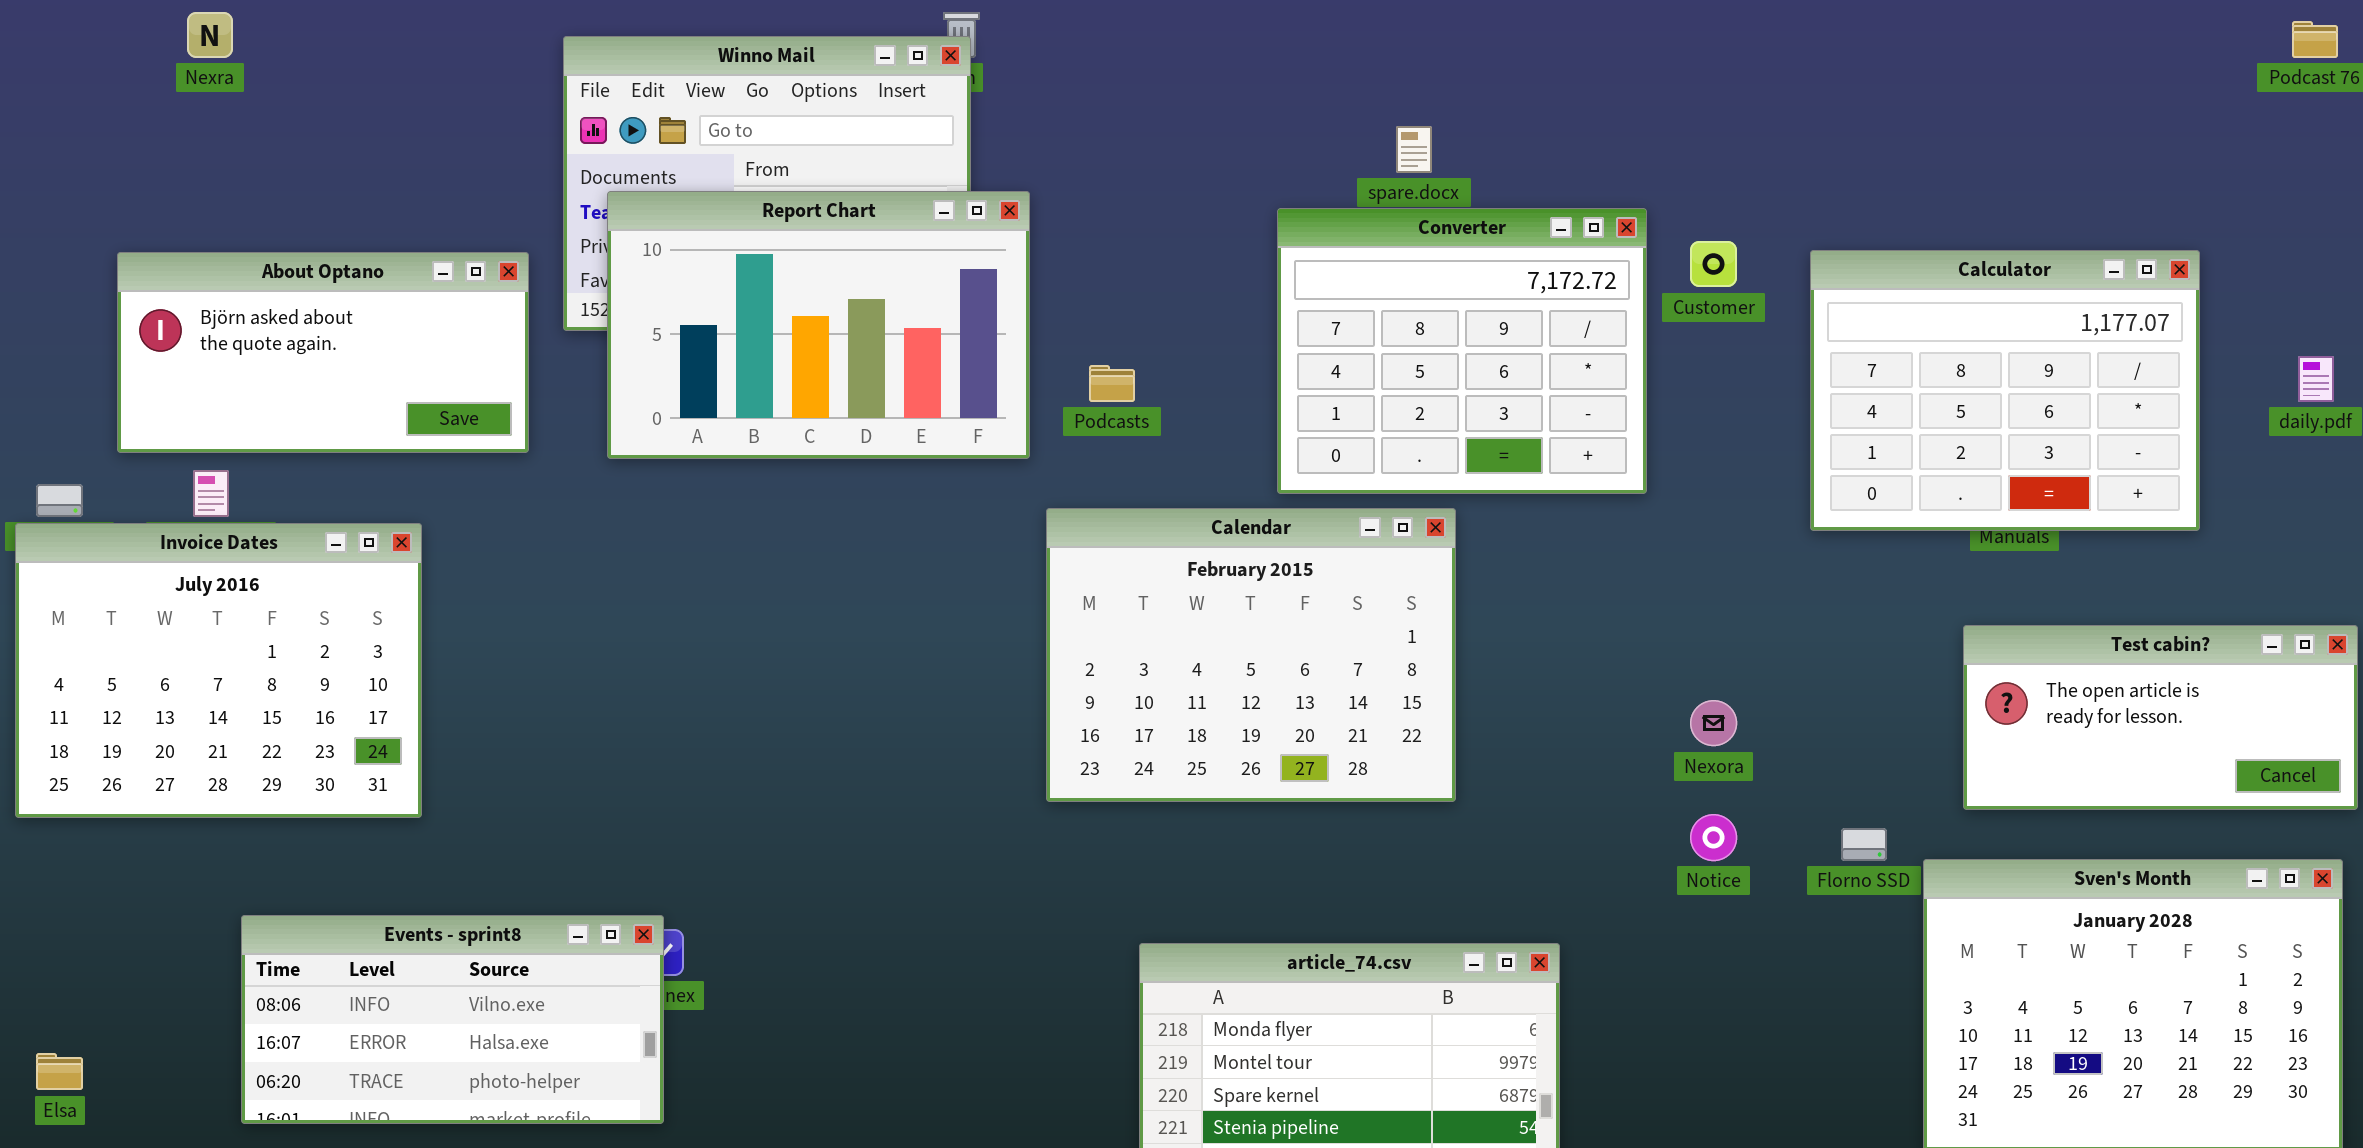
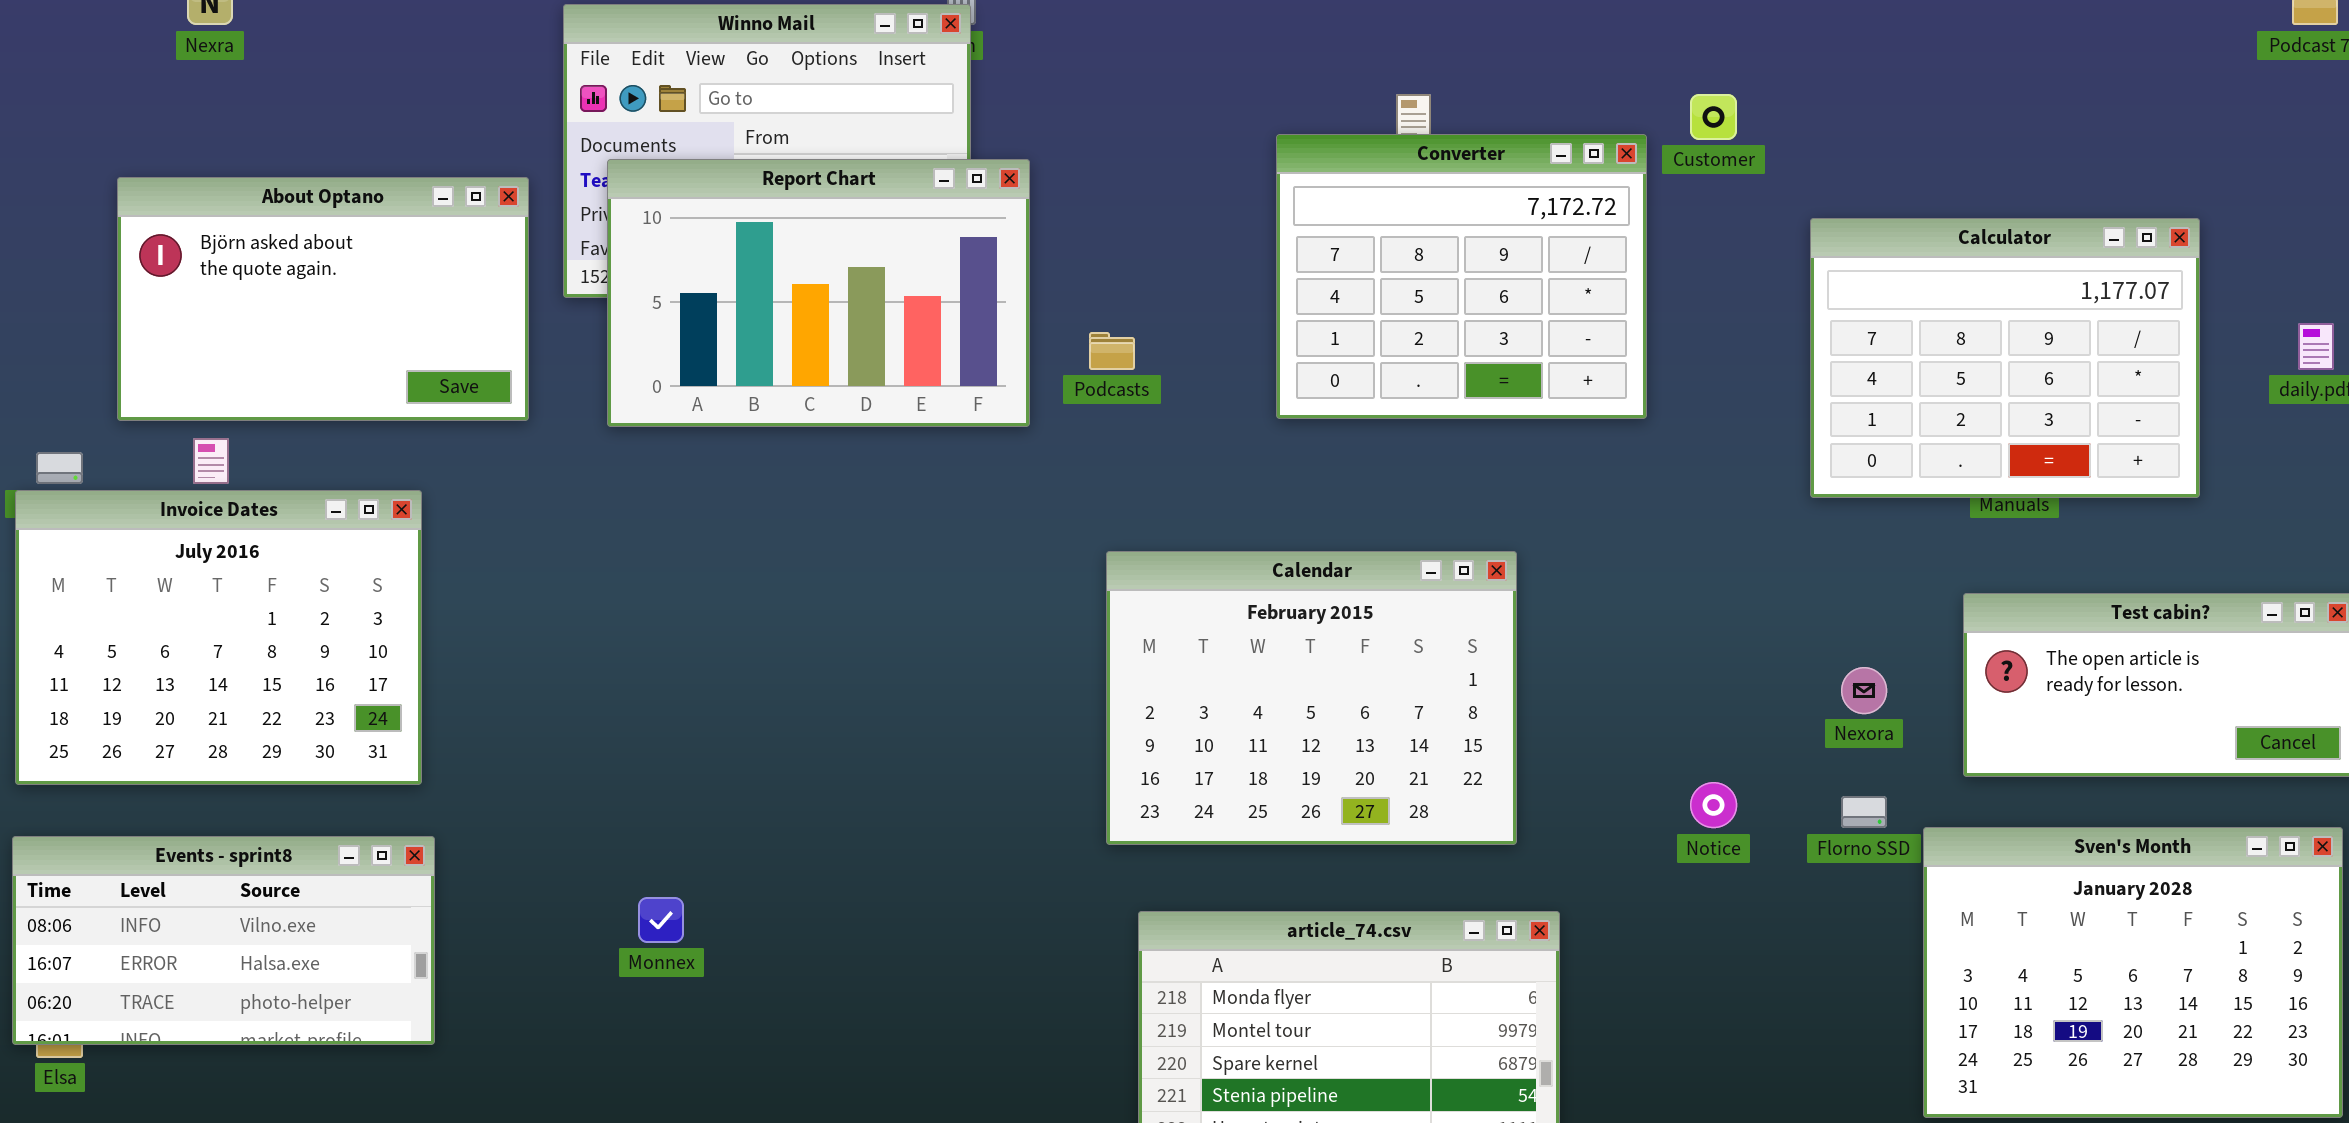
Converter: [1277,208,1647,494] -> [1276,134,1647,419], moved
Customer: [1690,241,1737,287] -> [1690,94,1737,140], moved
About Optano: [117,252,529,453] -> [117,177,529,421], resized
Calendar: [1046,508,1456,802] -> [1106,551,1517,845], moved
Nexora: [1690,700,1737,746] -> [1841,667,1887,714], moved
Events - sprint8: [241,915,664,1124] -> [12,836,435,1045], moved

